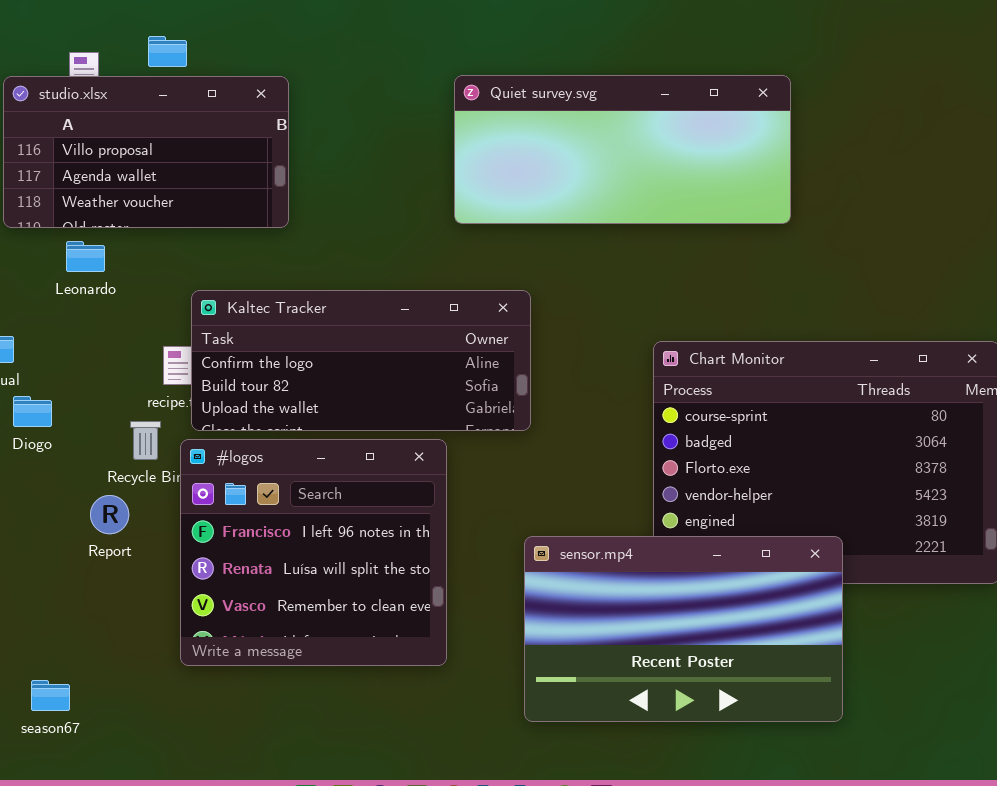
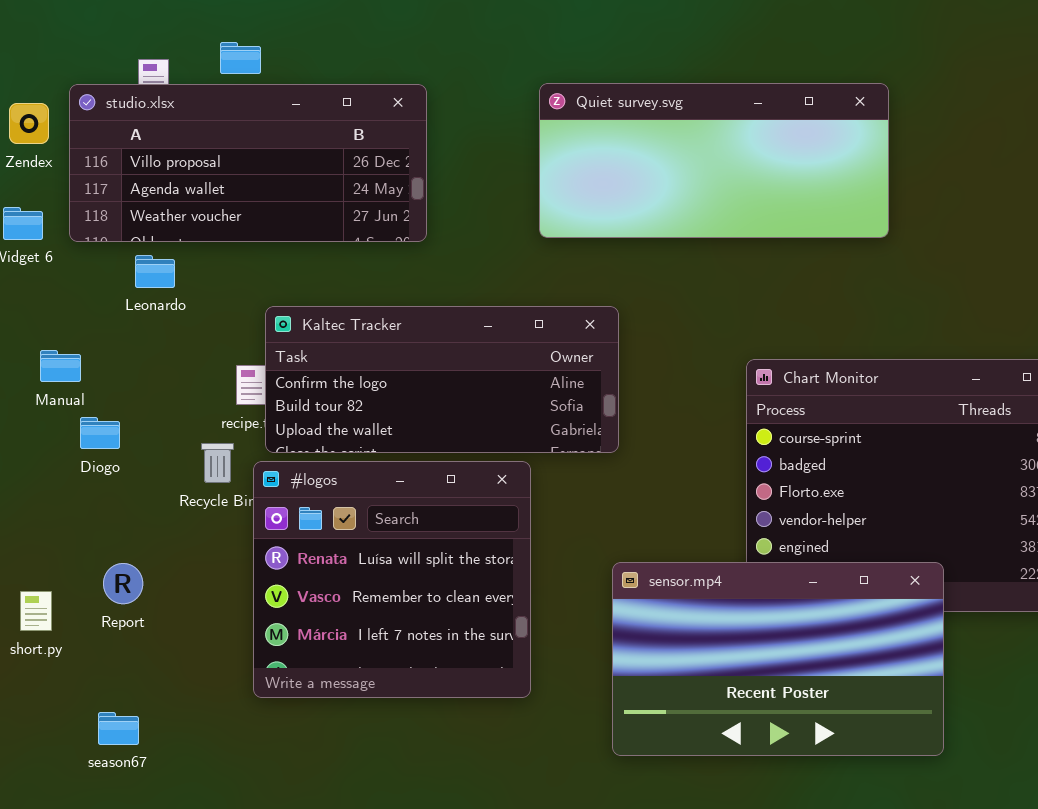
studio.xlsx: [3,76,289,228] -> [69,84,427,242], resized
#logos: [180,439,447,666] -> [253,461,531,698], scrolled down 1 row
Report: [90,495,129,534] -> [103,563,143,604], moved

